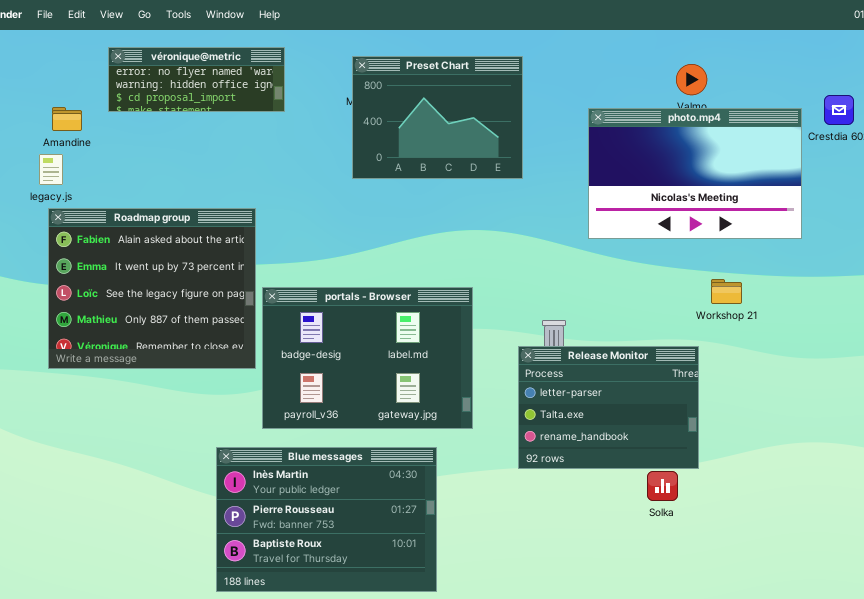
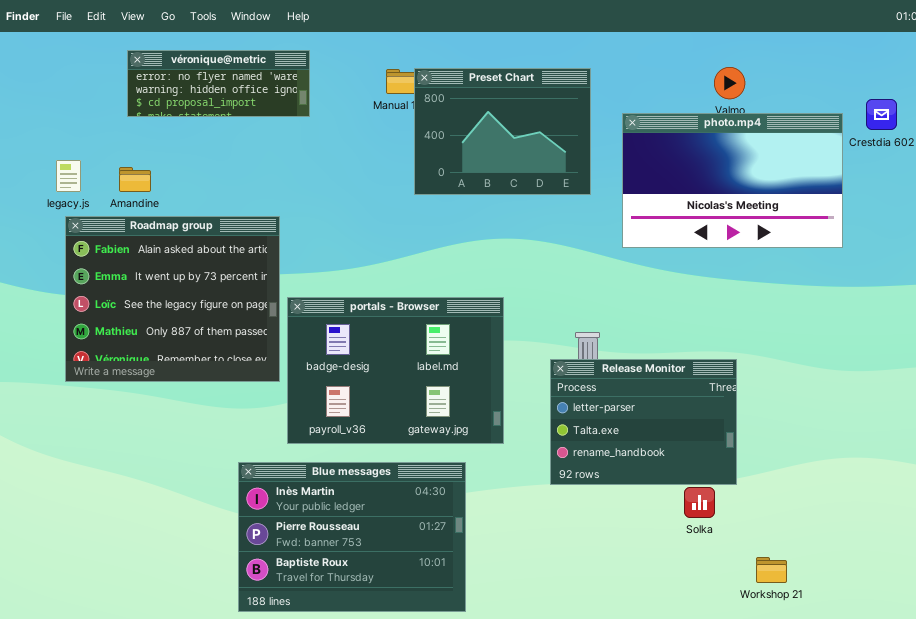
Preset Chart: [352,56,523,179] -> [414,68,591,195], moved
Amandine: [52,107,82,131] -> [119,167,151,192], moved
Workshop 21: [711,279,742,304] -> [756,557,787,583], moved

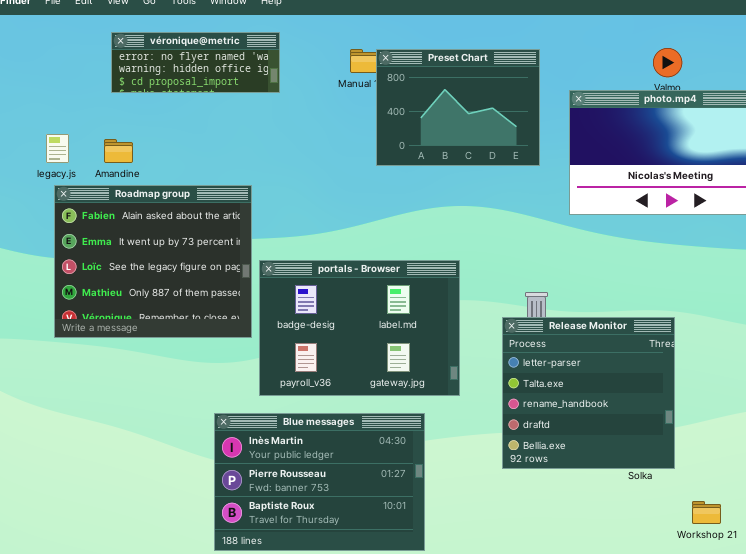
Release Monitor: [550,359,737,485] -> [502,317,675,469], resized

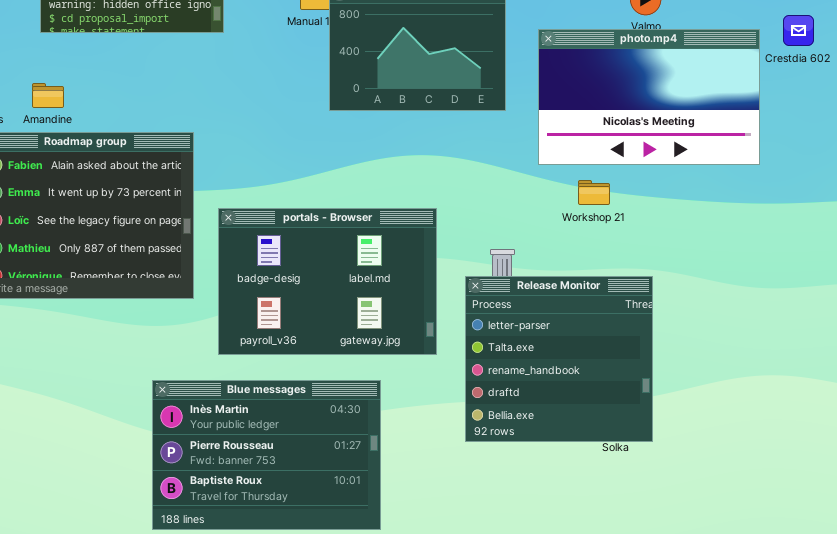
portals - Browser: [259,260,460,396] -> [218,208,437,355], moved
Workshop 21: [692,501,721,524] -> [578,180,610,205], moved

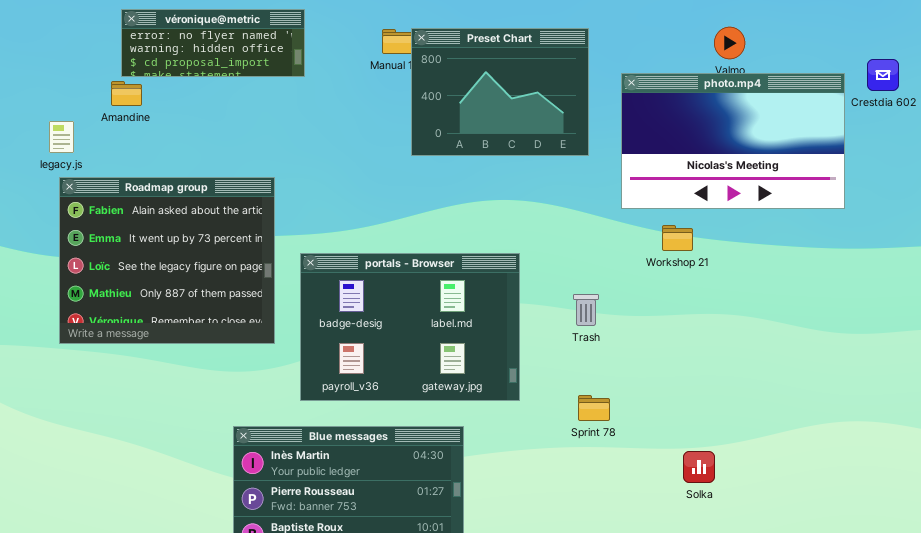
Amandine: [32,83,64,108] -> [111,81,142,106], moved
Release Monitor: [465,276,653,442] -> none, closed

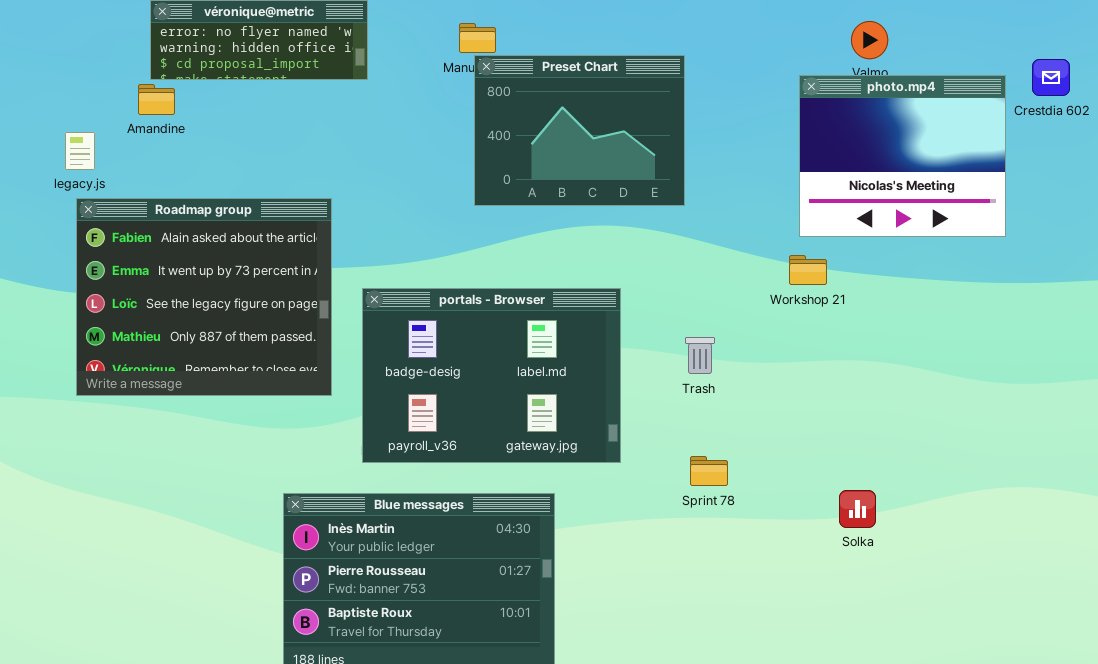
Preset Chart: [411,28,589,156] -> [474,55,685,206], moved
photo.mp4: [621,73,845,209] -> [799,75,1006,237], resized
Solka: [683,451,715,483] -> [839,490,876,528], moved

